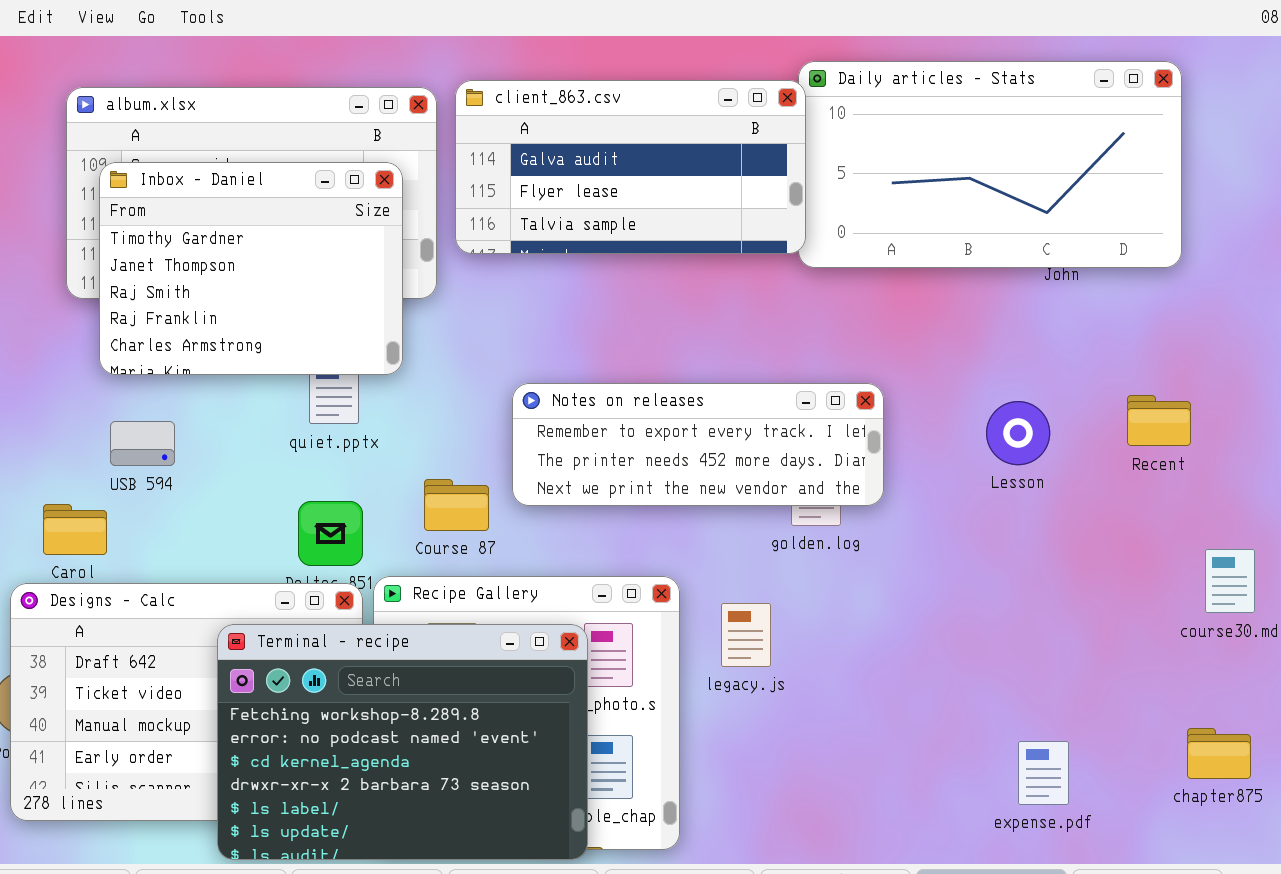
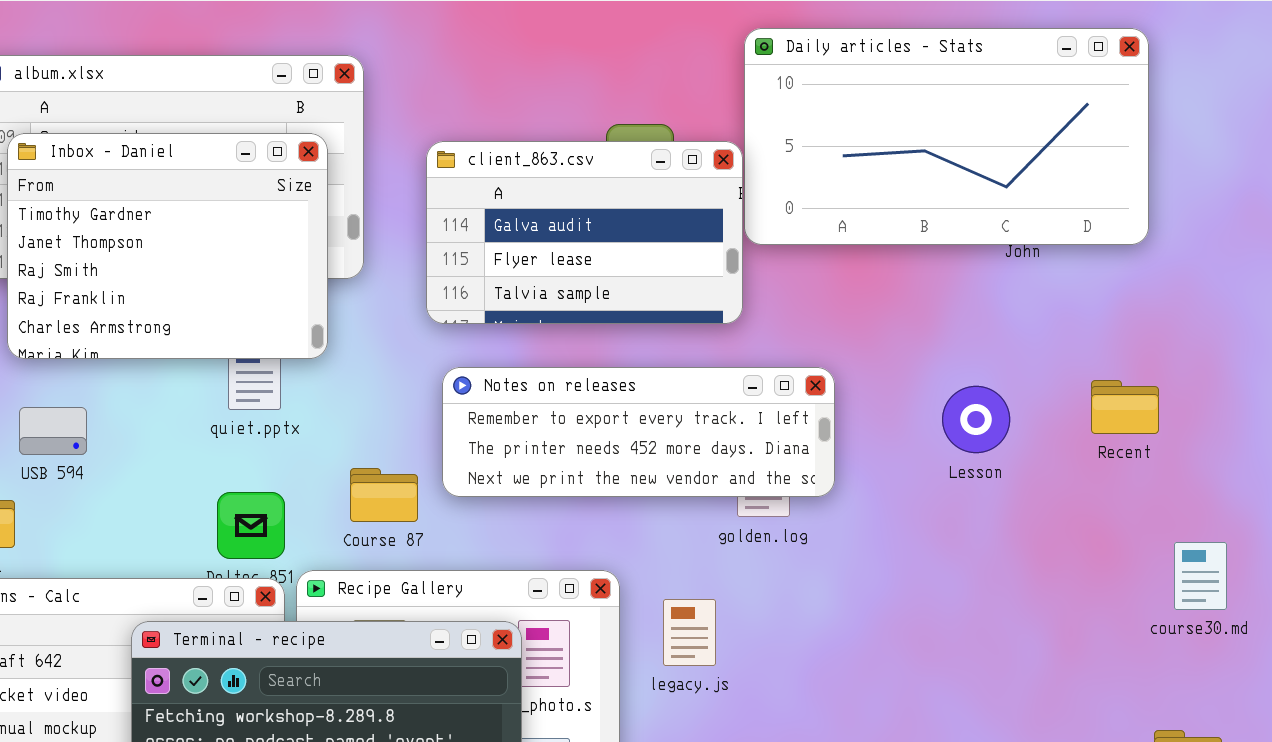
client_863.csv: [455,80,806,254] -> [426,141,743,324], moved, resized

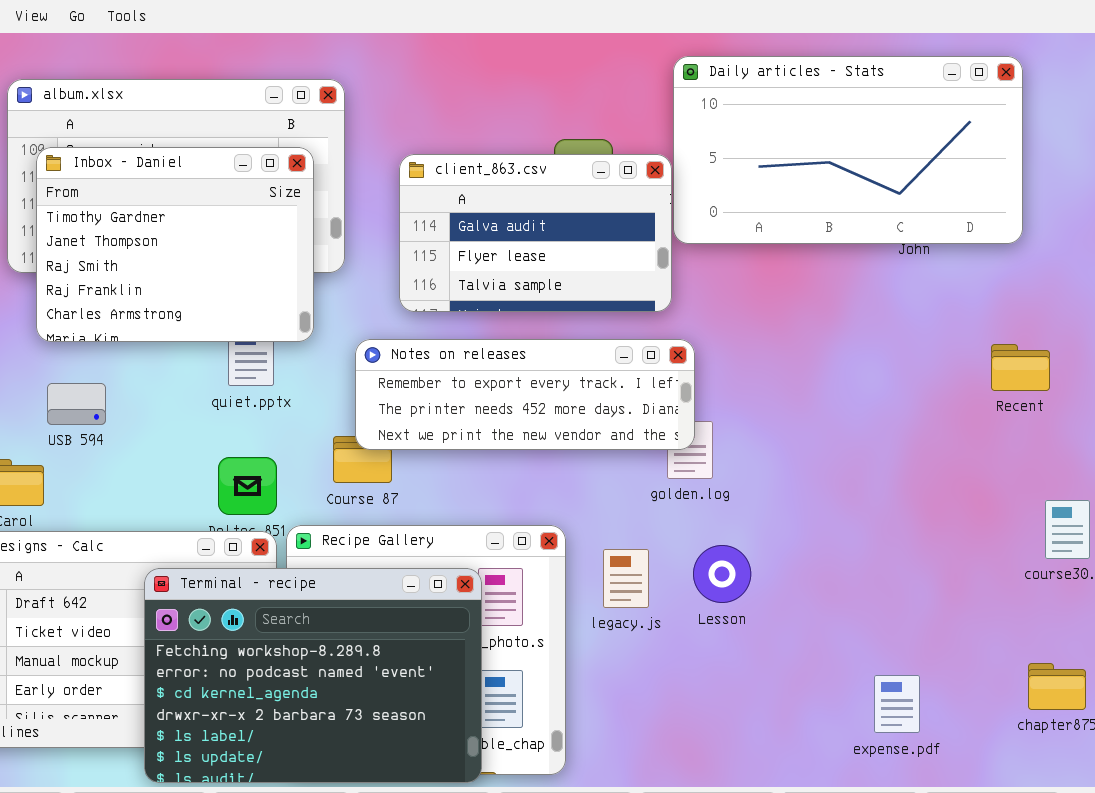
Notes on releases: [442,367,835,497] -> [355,339,695,450], moved
Recent: [1091,380,1159,434] -> [991,344,1050,391], moved
Lesson: [942,386,1010,453] -> [693,545,751,603], moved

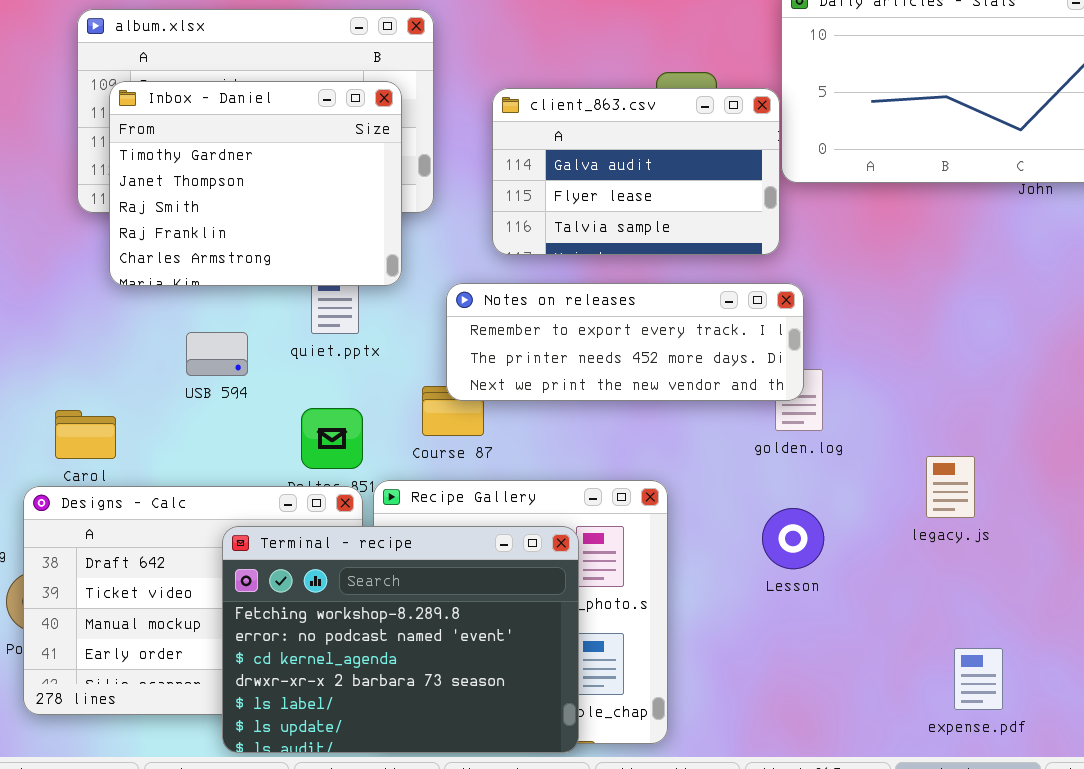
USB 594: [47,383,106,425] -> [186,332,248,376], moved
Lesson: [693,545,751,603] -> [762,508,824,569], moved
legacy.js: [603,549,649,608] -> [926,456,975,518], moved
expense.pdf: [874,675,920,733] -> [954,648,1003,710], moved

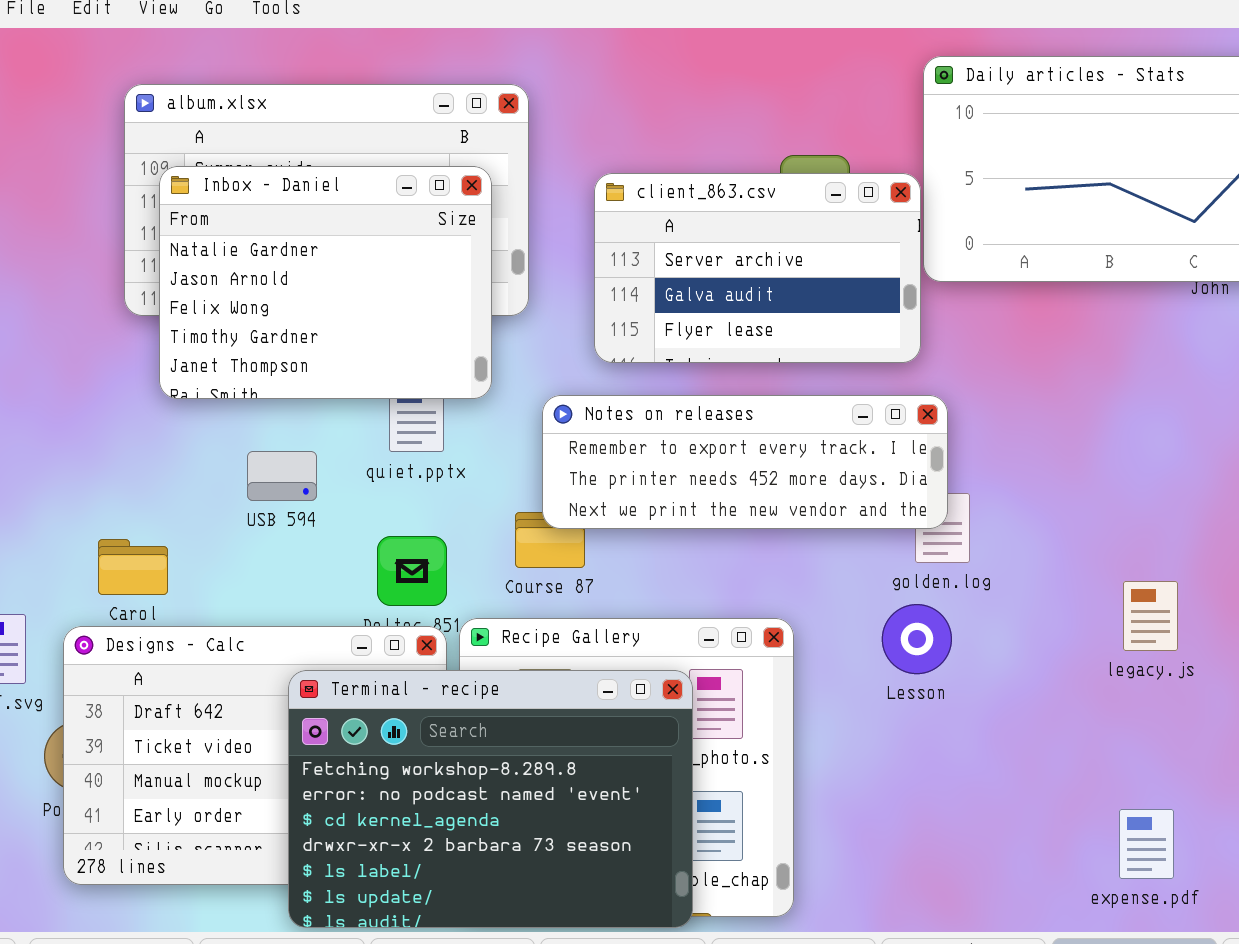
Inbox - Daniel: [109,81,402,286] -> [159,166,492,399], scrolled up 3 rows
client_863.csv: [492,88,780,255] -> [594,173,921,363], scrolled up 1 row
legacy.js: [926,456,975,518] -> [1123,581,1178,651], moved
Lesson: [762,508,824,569] -> [882,604,952,674], moved

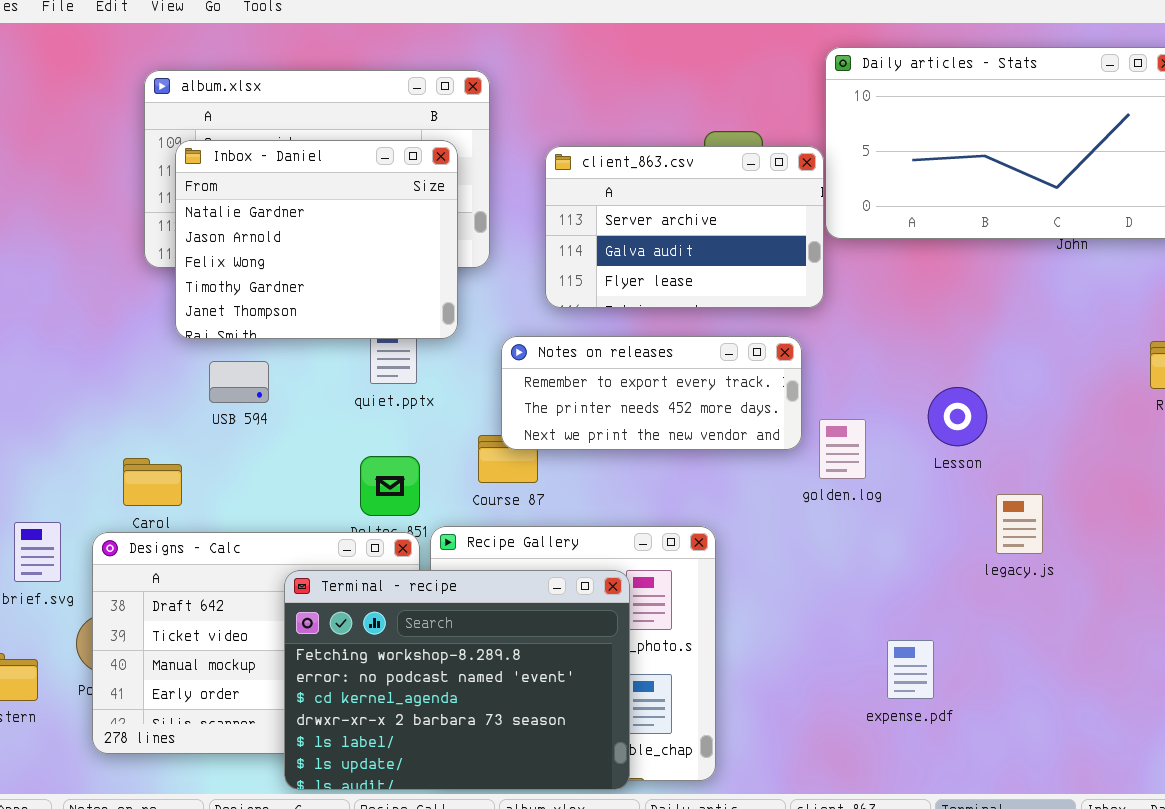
Notes on releases: [542,395,948,529] -> [501,336,802,450], resized
USB 594: [247,451,317,501] -> [209,361,269,403], moved
Lesson: [882,604,952,674] -> [928,387,987,446], moved
expense.pdf: [1119,809,1174,879] -> [887,640,934,699], moved

